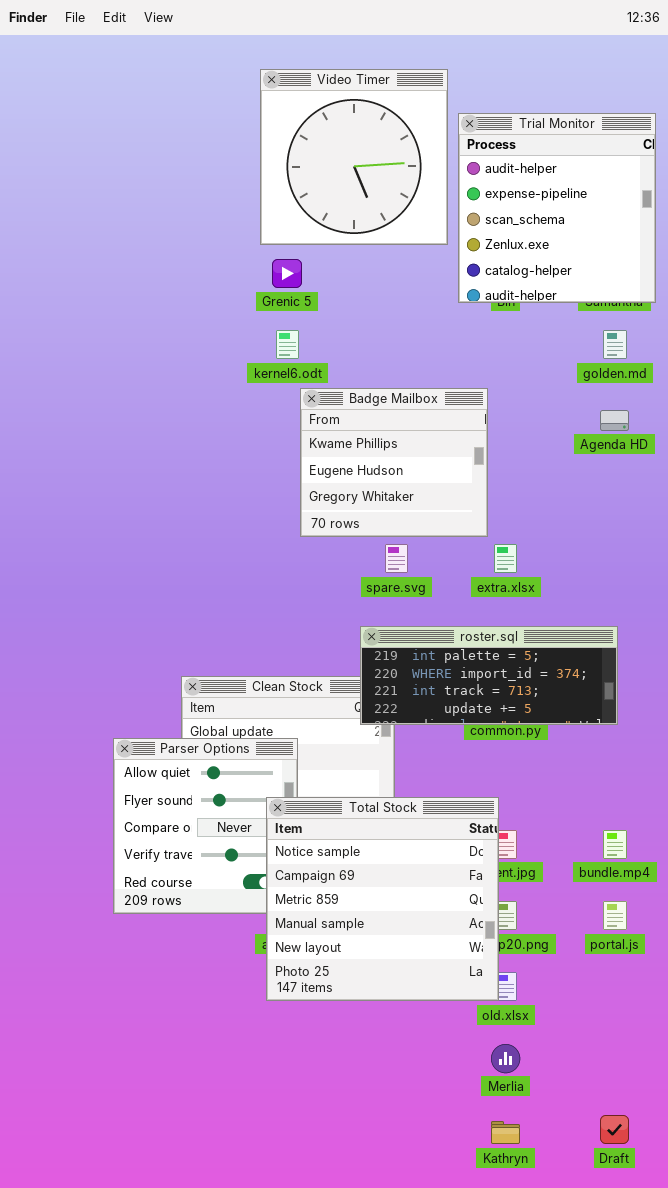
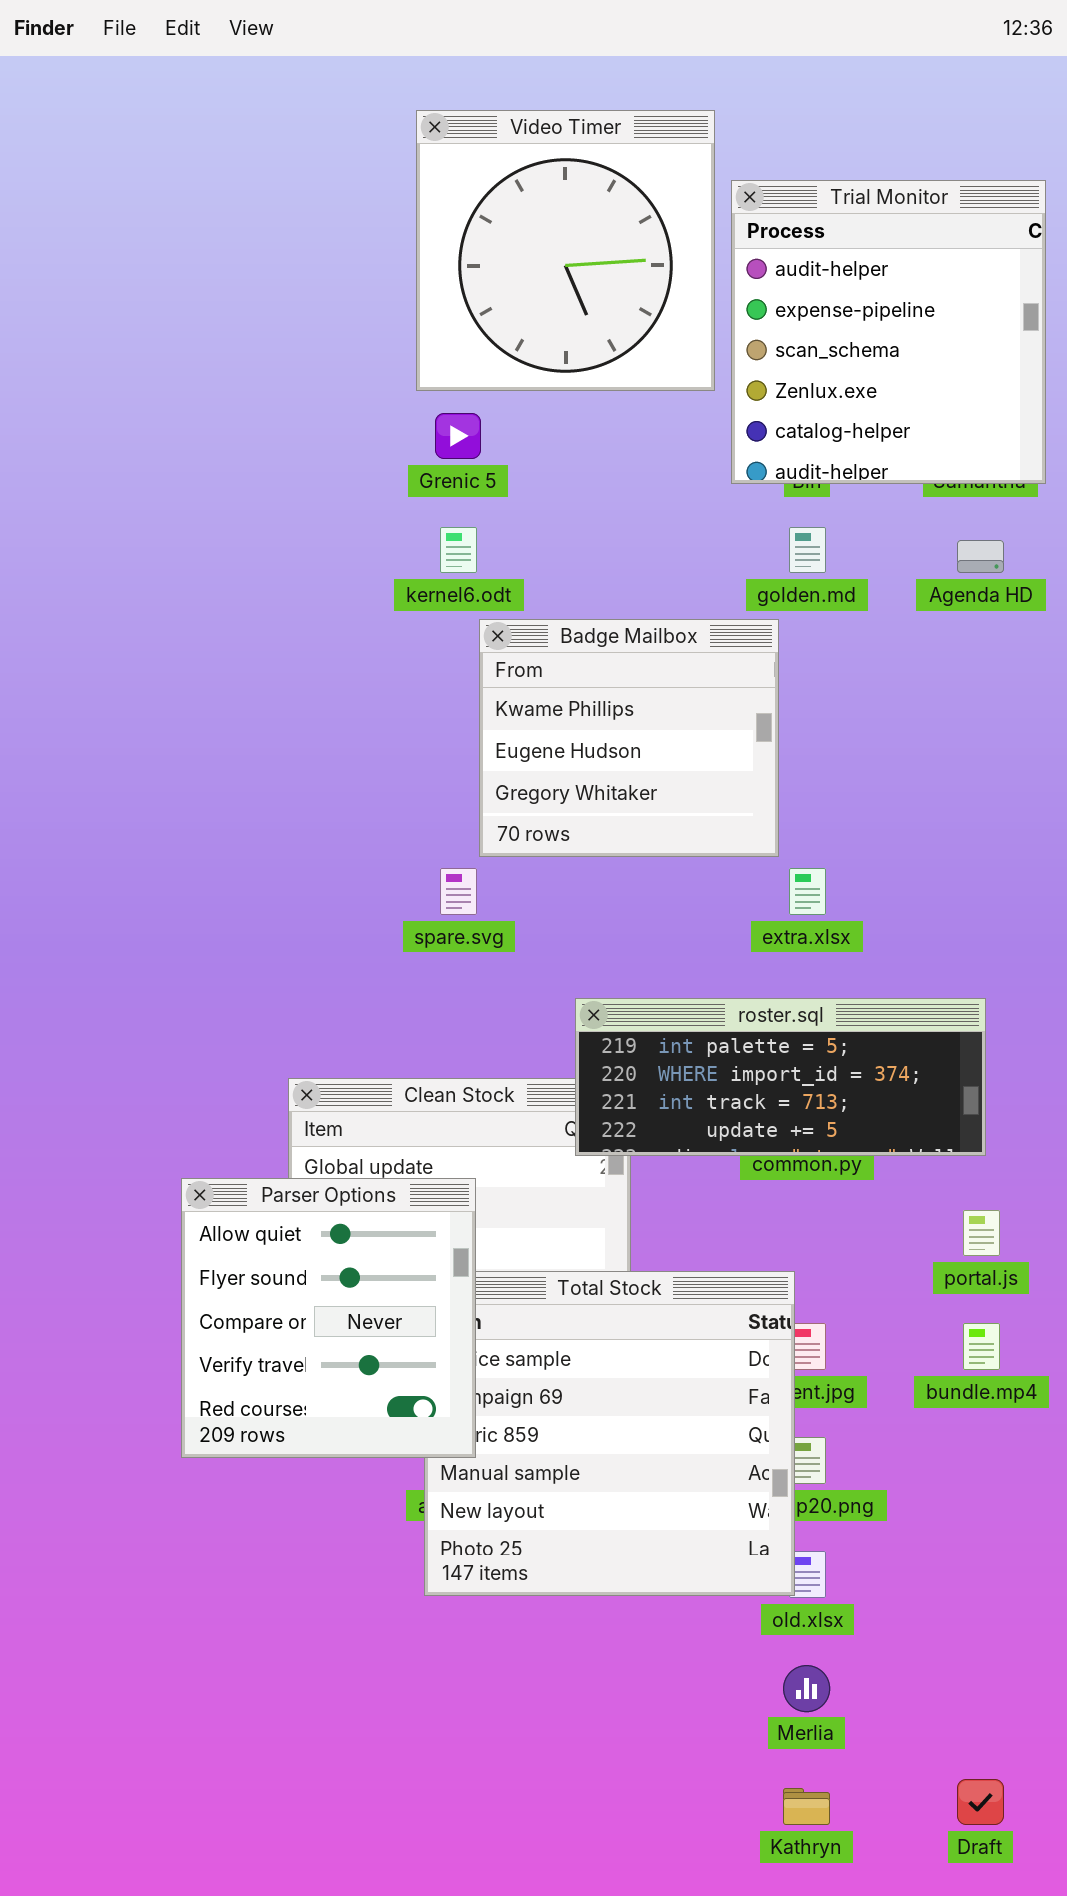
golden.md: [603,330,627,359] -> [789,527,826,573], moved
Agenda HD: [600,410,629,431] -> [957,540,1004,573], moved
spare.svg: [385,544,408,573] -> [440,868,477,915], moved
Parser Options: [113,738,298,914] -> [181,1178,476,1458], raised
portal.js: [603,901,627,930] -> [963,1210,1000,1256], moved

